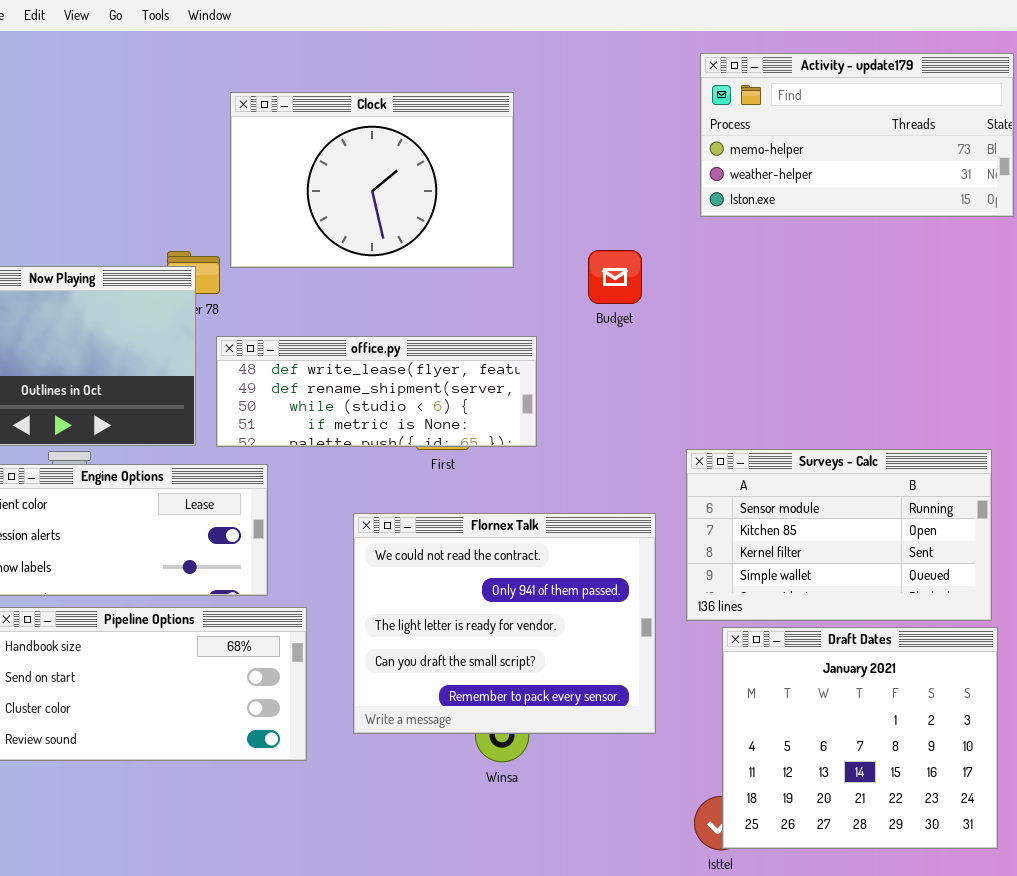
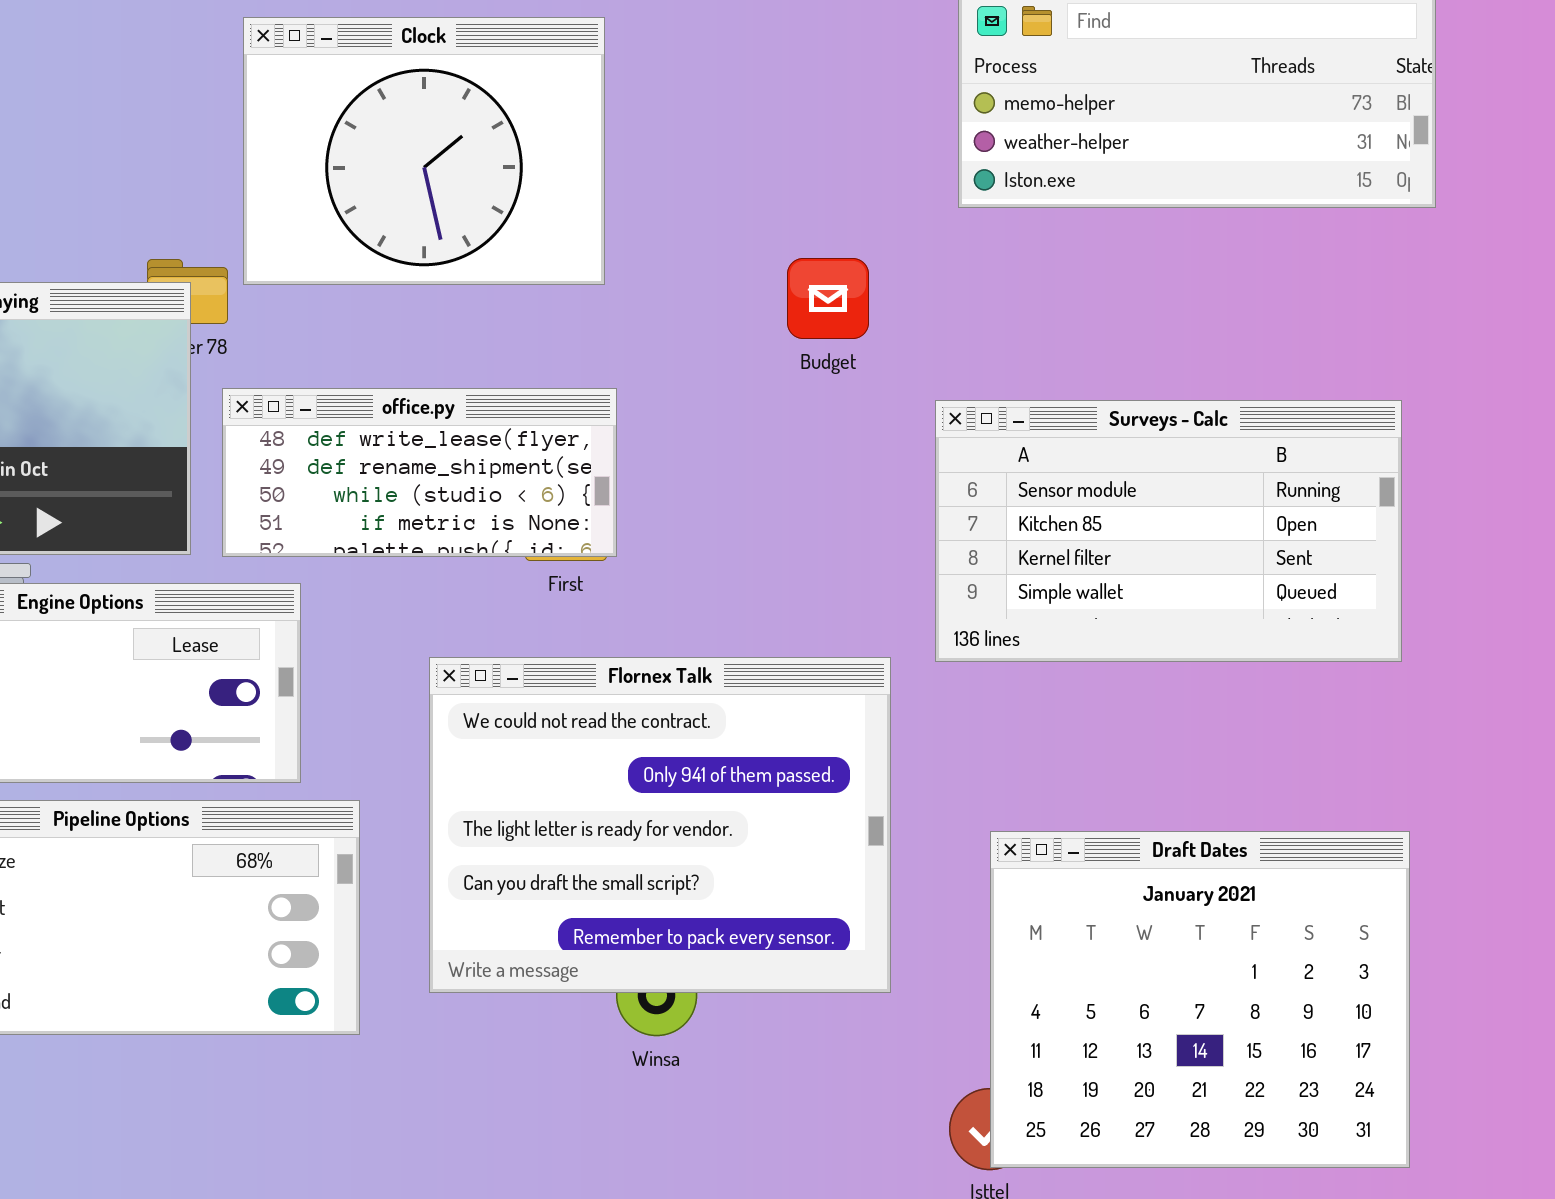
Clock: [230,92,514,268] -> [243,17,605,285], resized
office.py: [216,336,537,447] -> [222,388,617,557], resized
Surveys - Calc: [686,449,992,621] -> [935,400,1402,662], moved

